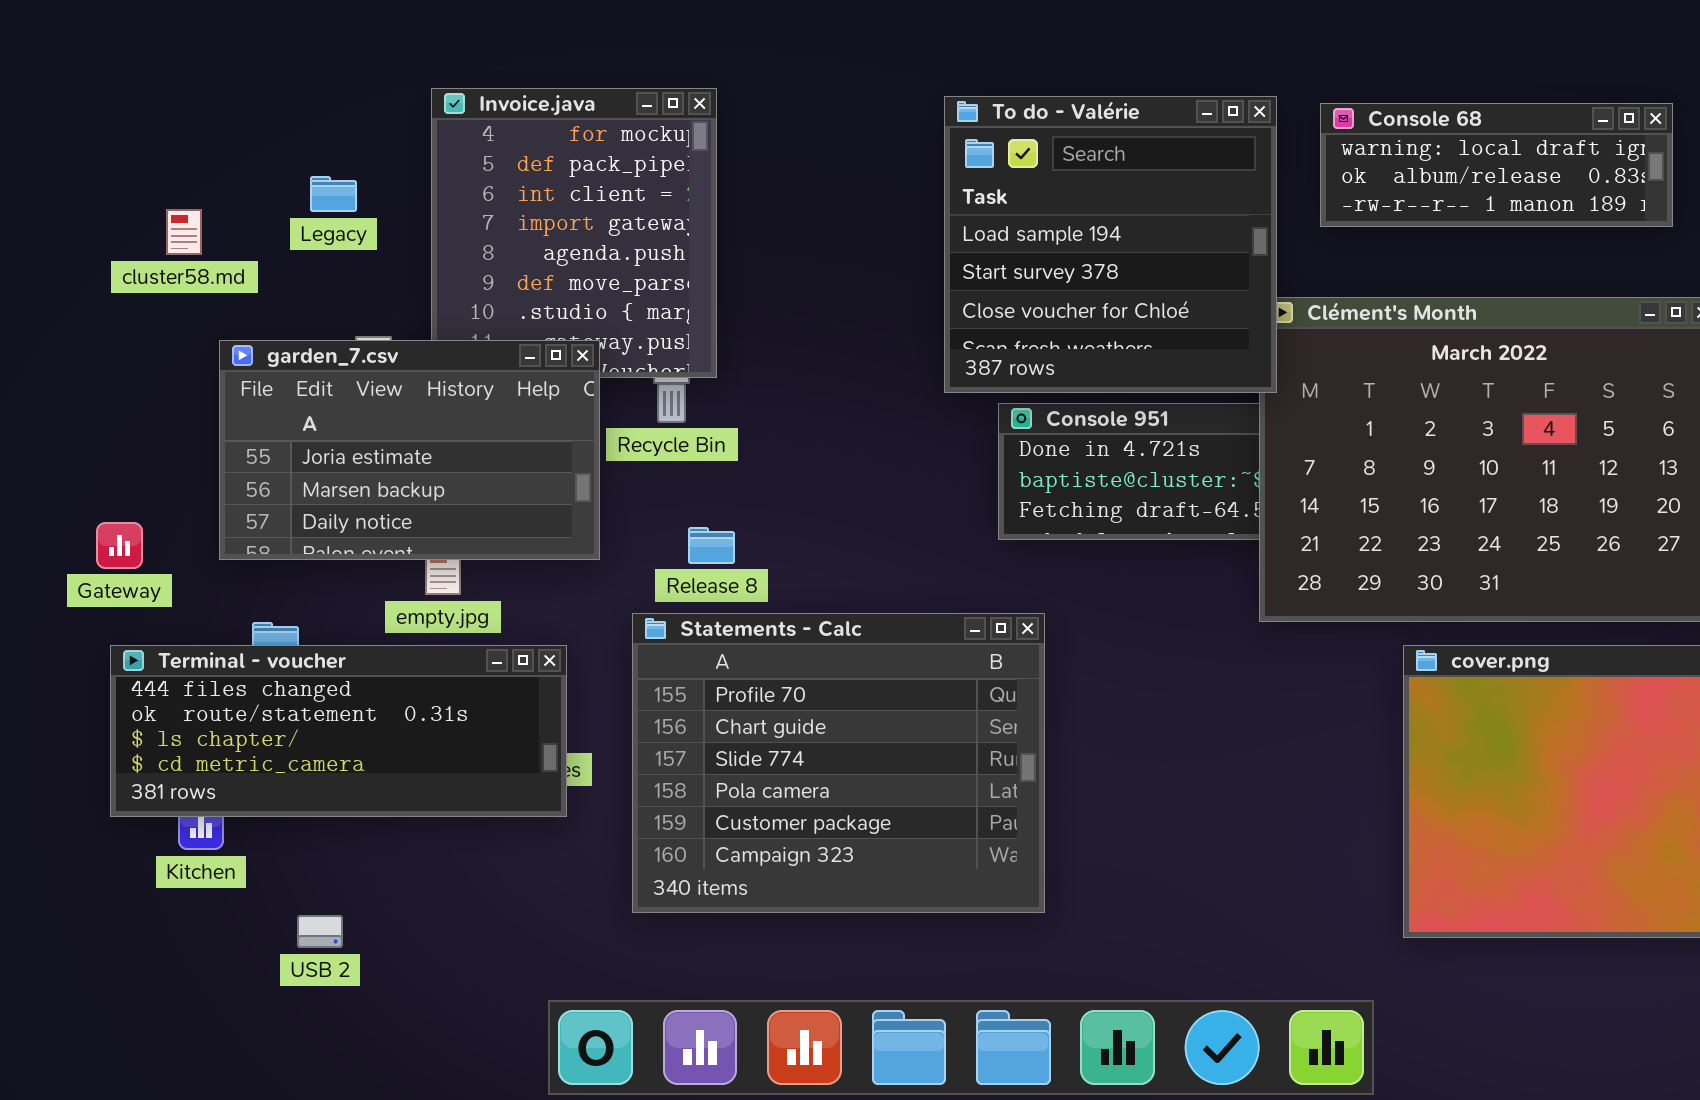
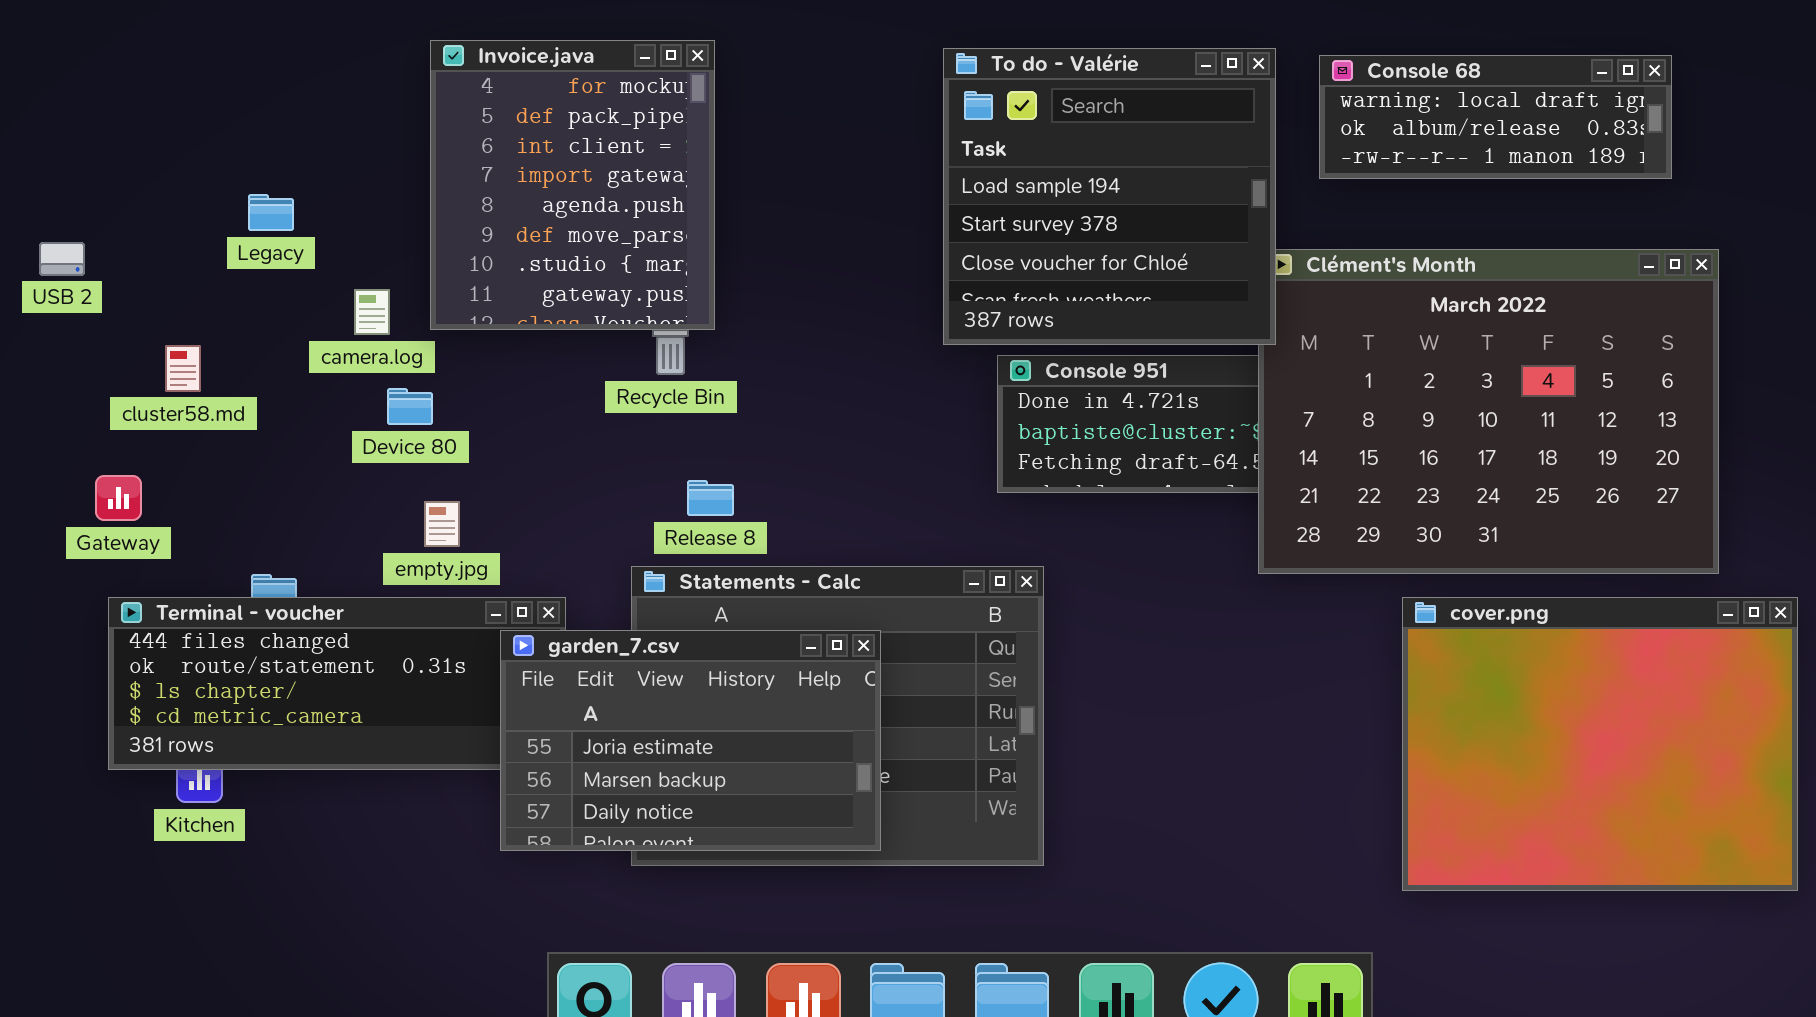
Legacy: [310,176,357,212] -> [248,194,294,231], moved
cluster58.md: [166,209,202,255] -> [165,345,201,392], moved
garden_7.csv: [219,340,600,560] -> [500,630,881,851], moved
USB 2: [297,915,343,948] -> [39,242,85,276], moved

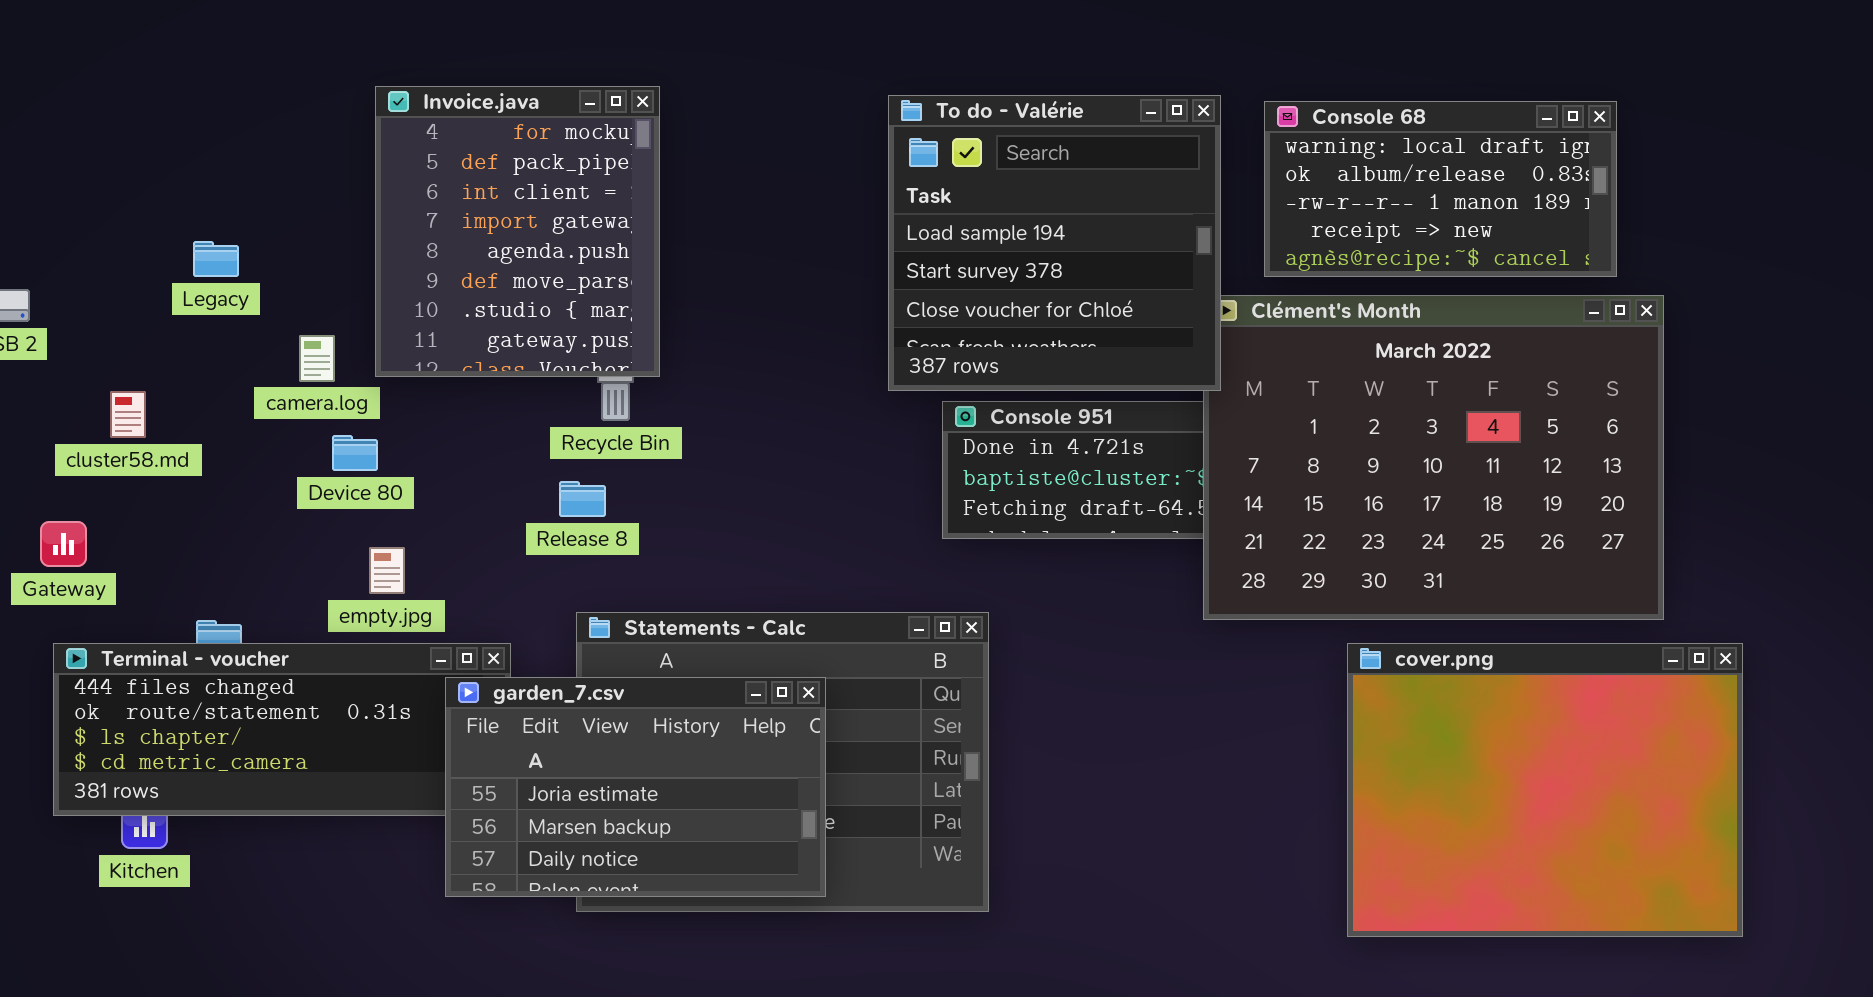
Console 68: [1319,55,1672,179] -> [1264,101,1617,277], resized
Release 8: [687,480,734,516] -> [559,481,606,517], moved

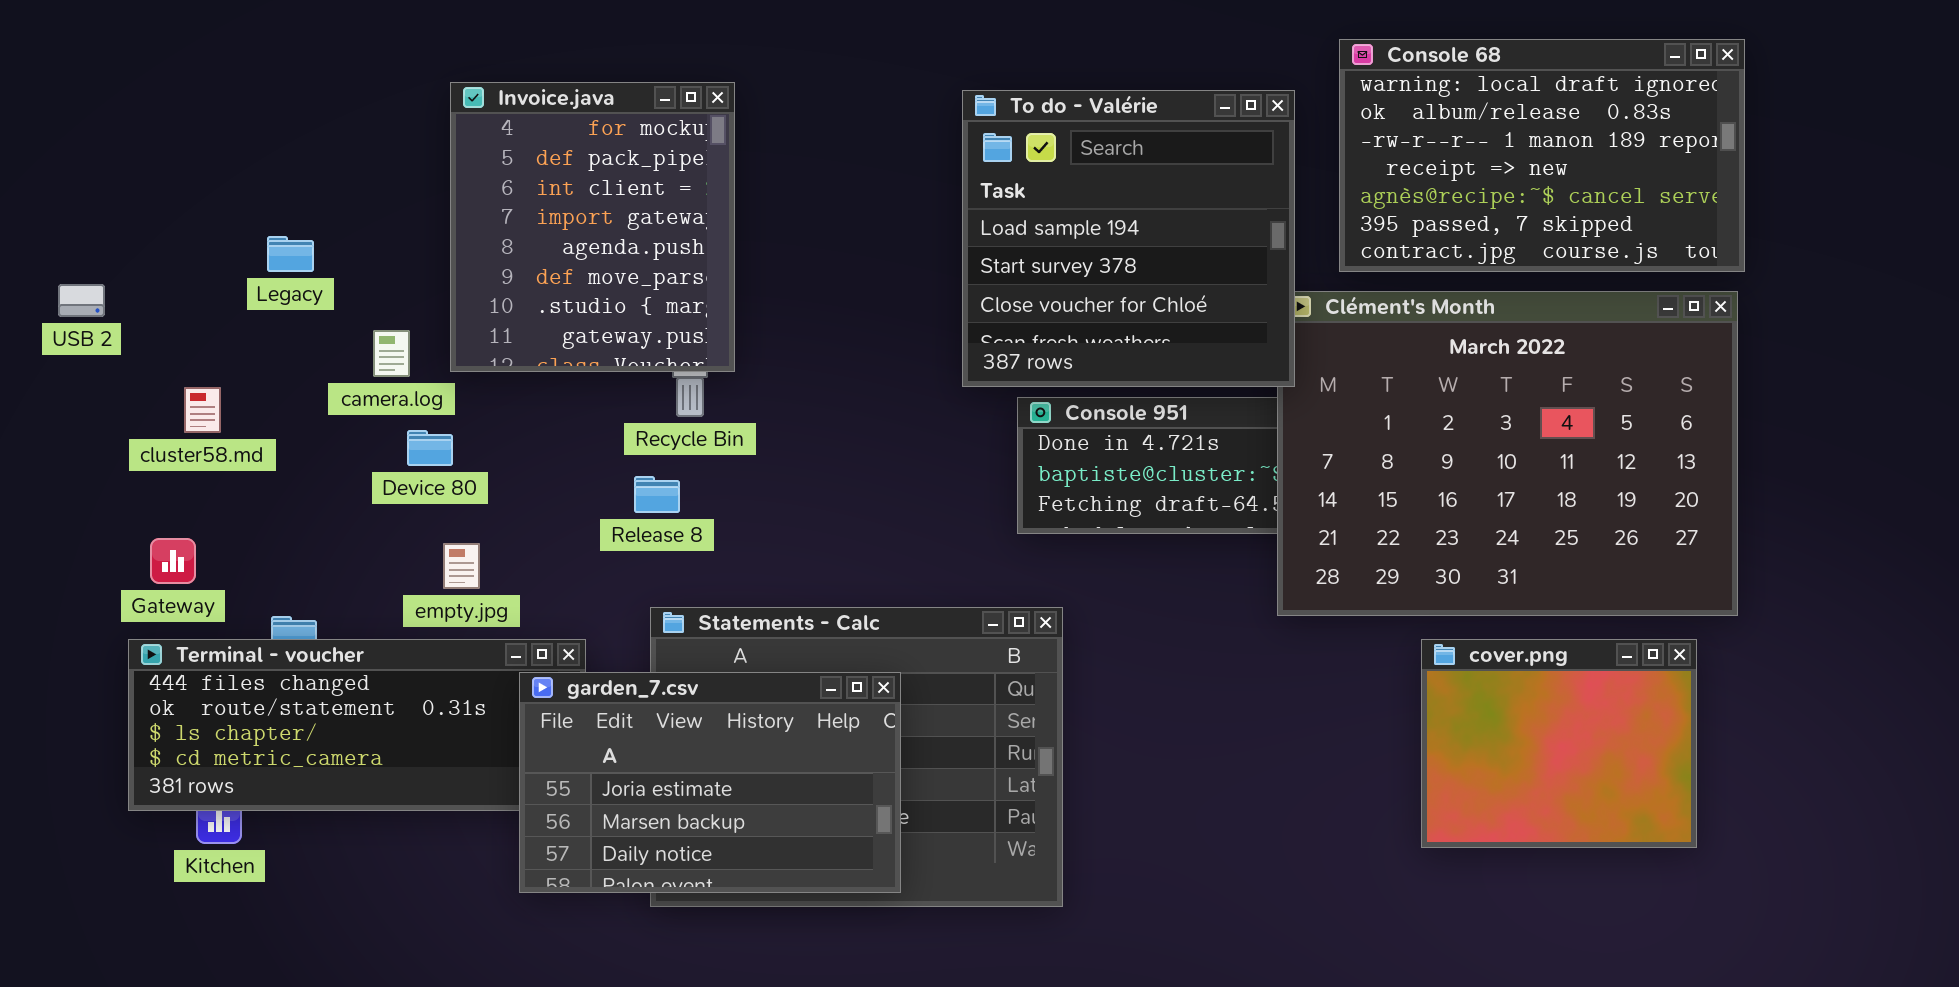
Console 68: [1264,101,1617,277] -> [1339,39,1745,272], resized
Gateway: [40,521,87,567] -> [150,538,196,584], moved
cover.png: [1347,643,1743,937] -> [1421,639,1697,848], resized

